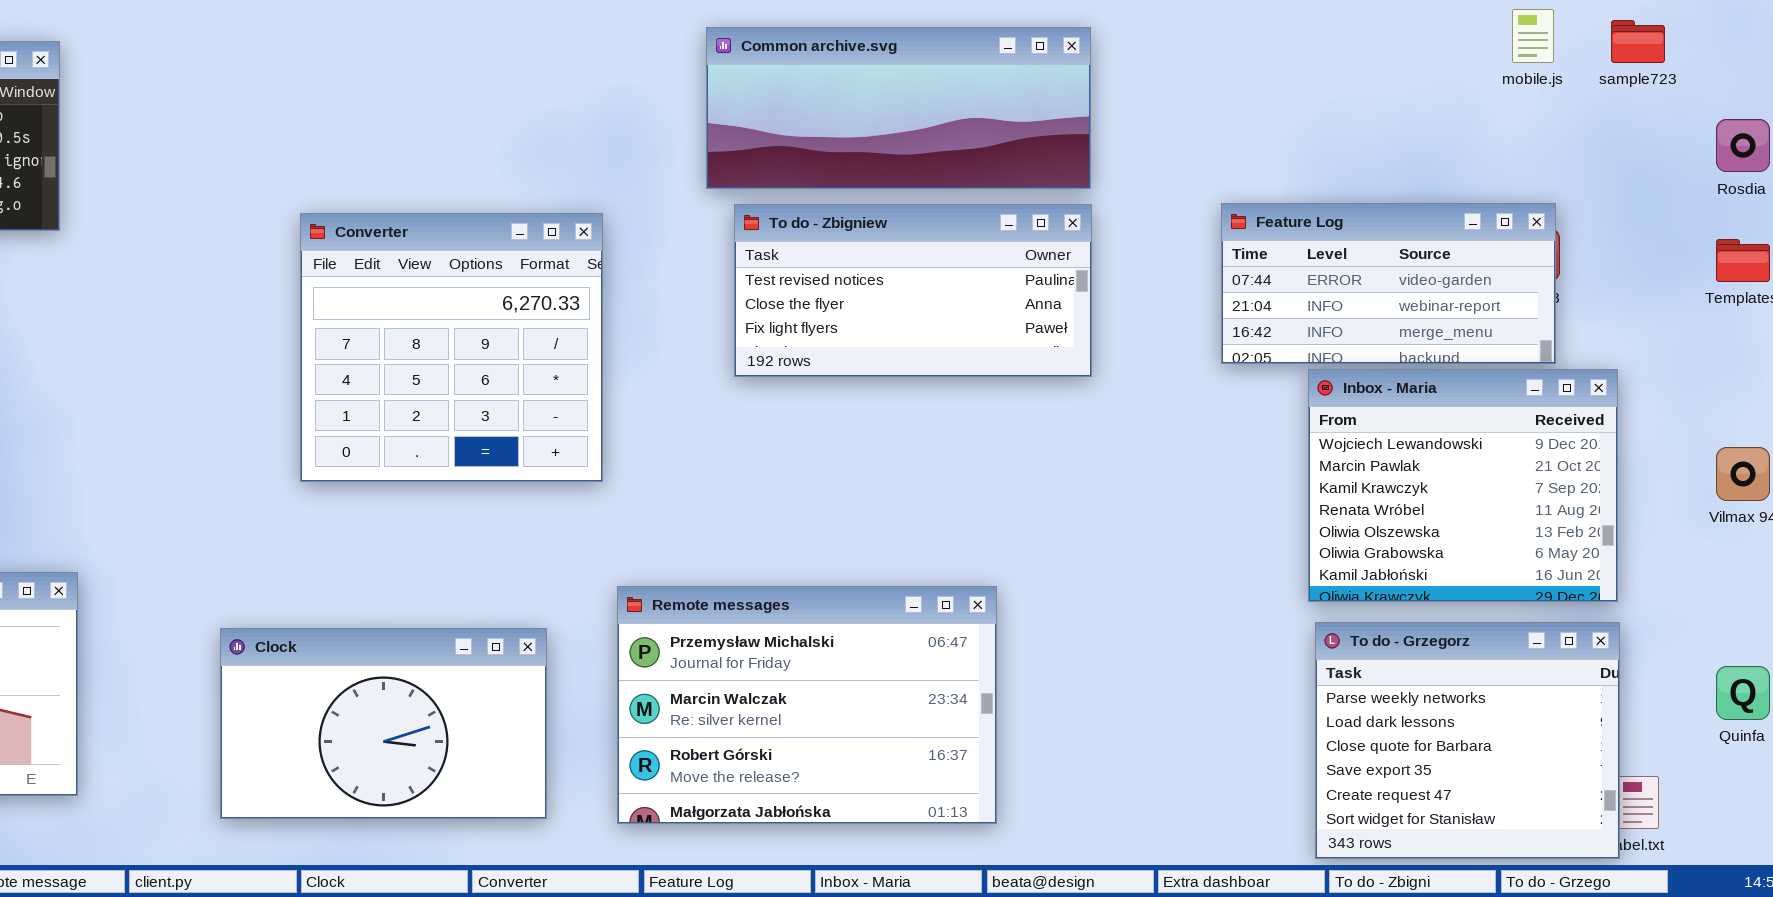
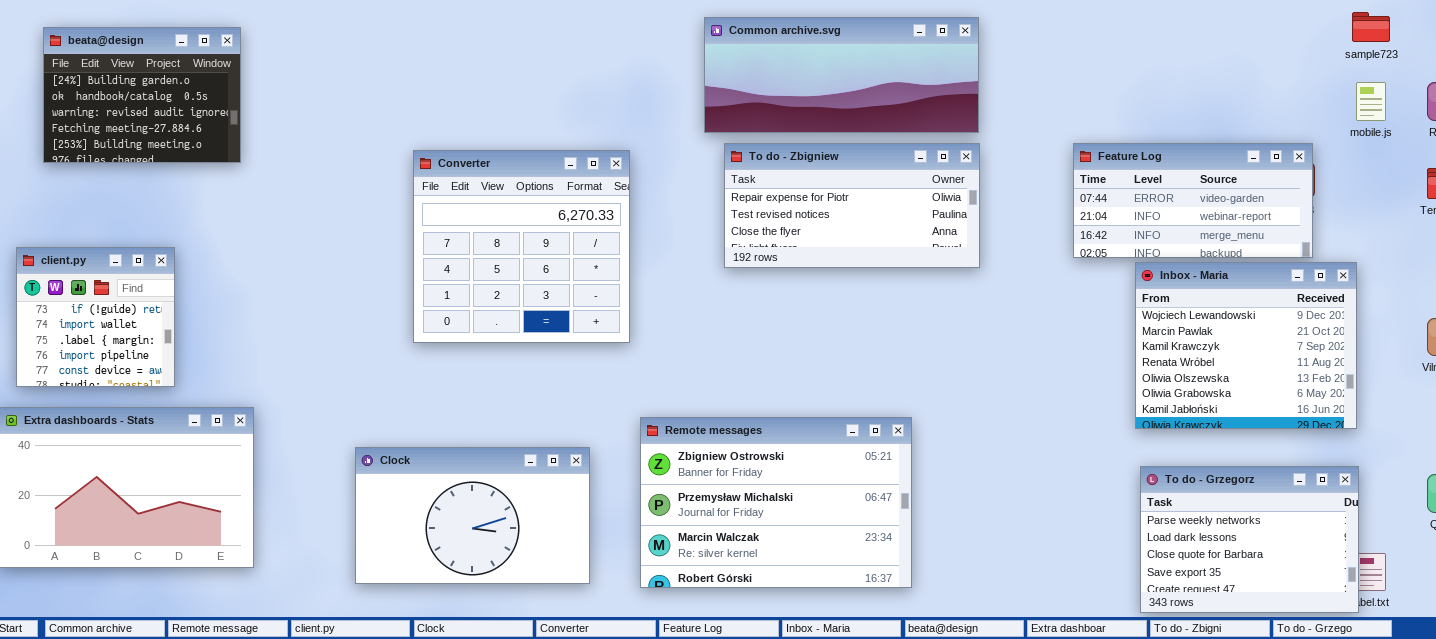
mobile.js: [1512,9,1554,63] -> [1356,82,1386,121], moved
To do - Zbigniew: [734,204,1092,377] -> [724,143,980,268], scrolled up 1 row
Remote messages: [617,586,997,824] -> [640,417,912,588], scrolled up 1 row
To do - Grzegorz: [1315,622,1620,859] -> [1140,466,1359,613], resized

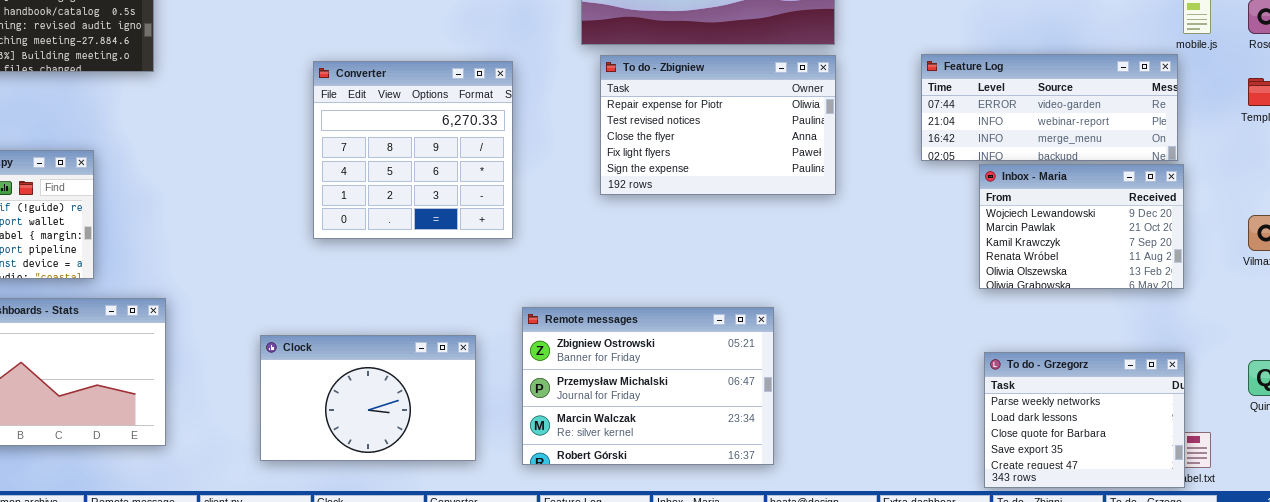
Feature Log: [1073,143,1313,258] -> [921,54,1178,161], resized
To do - Zbigniew: [724,143,980,268] -> [600,55,836,195], resized
Inbox - Maria: [1135,262,1357,429] -> [979,164,1184,289], resized

